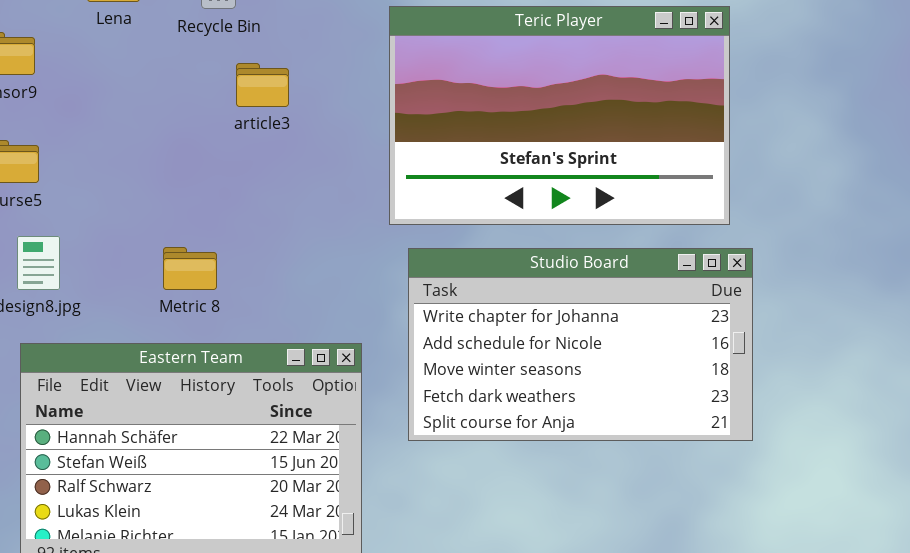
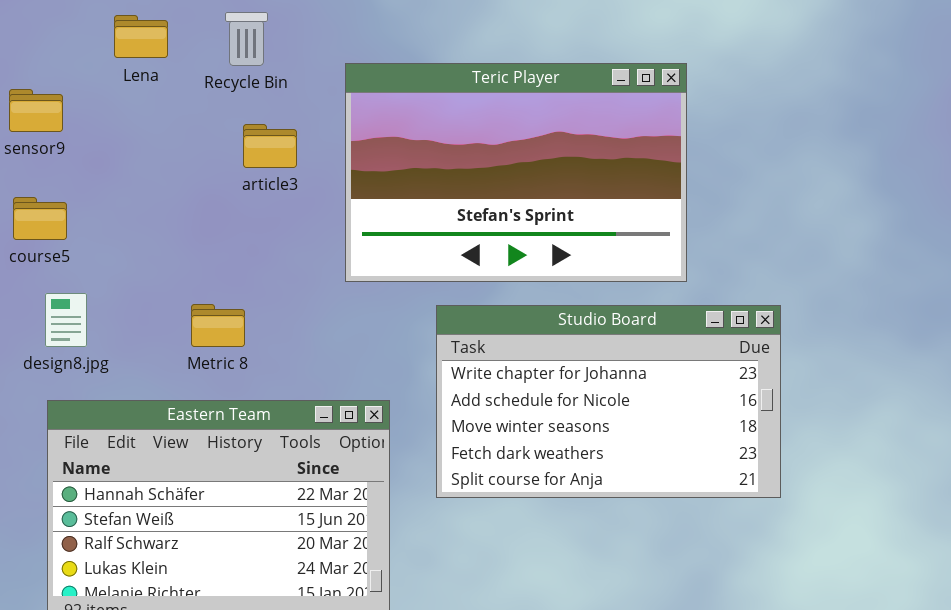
Teric Player: [389,6,730,225] -> [345,63,687,282], moved
article3: [236,63,289,107] -> [243,124,297,168], moved

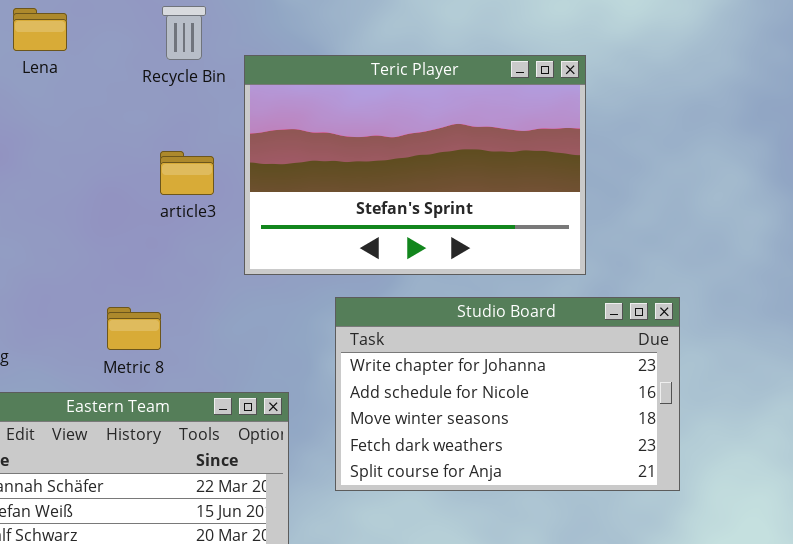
Recycle Bin: [225,12,268,66] -> [162,6,206,60], moved
article3: [243,124,297,168] -> [160,151,214,195], moved
Metric 8: [191,304,245,347] -> [107,307,161,350], moved

